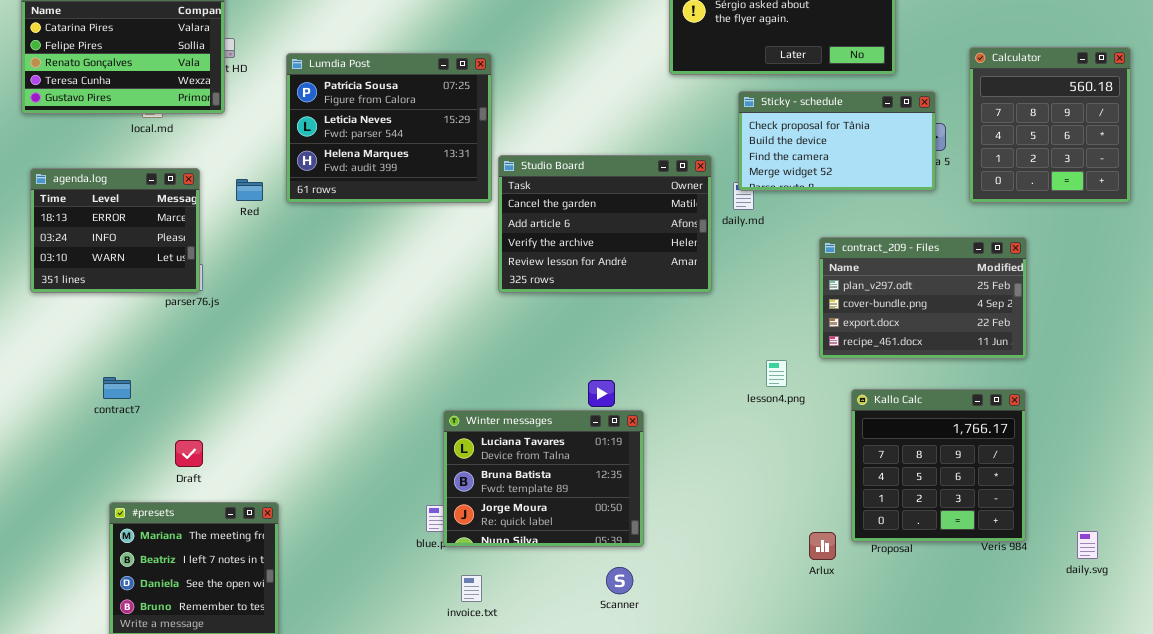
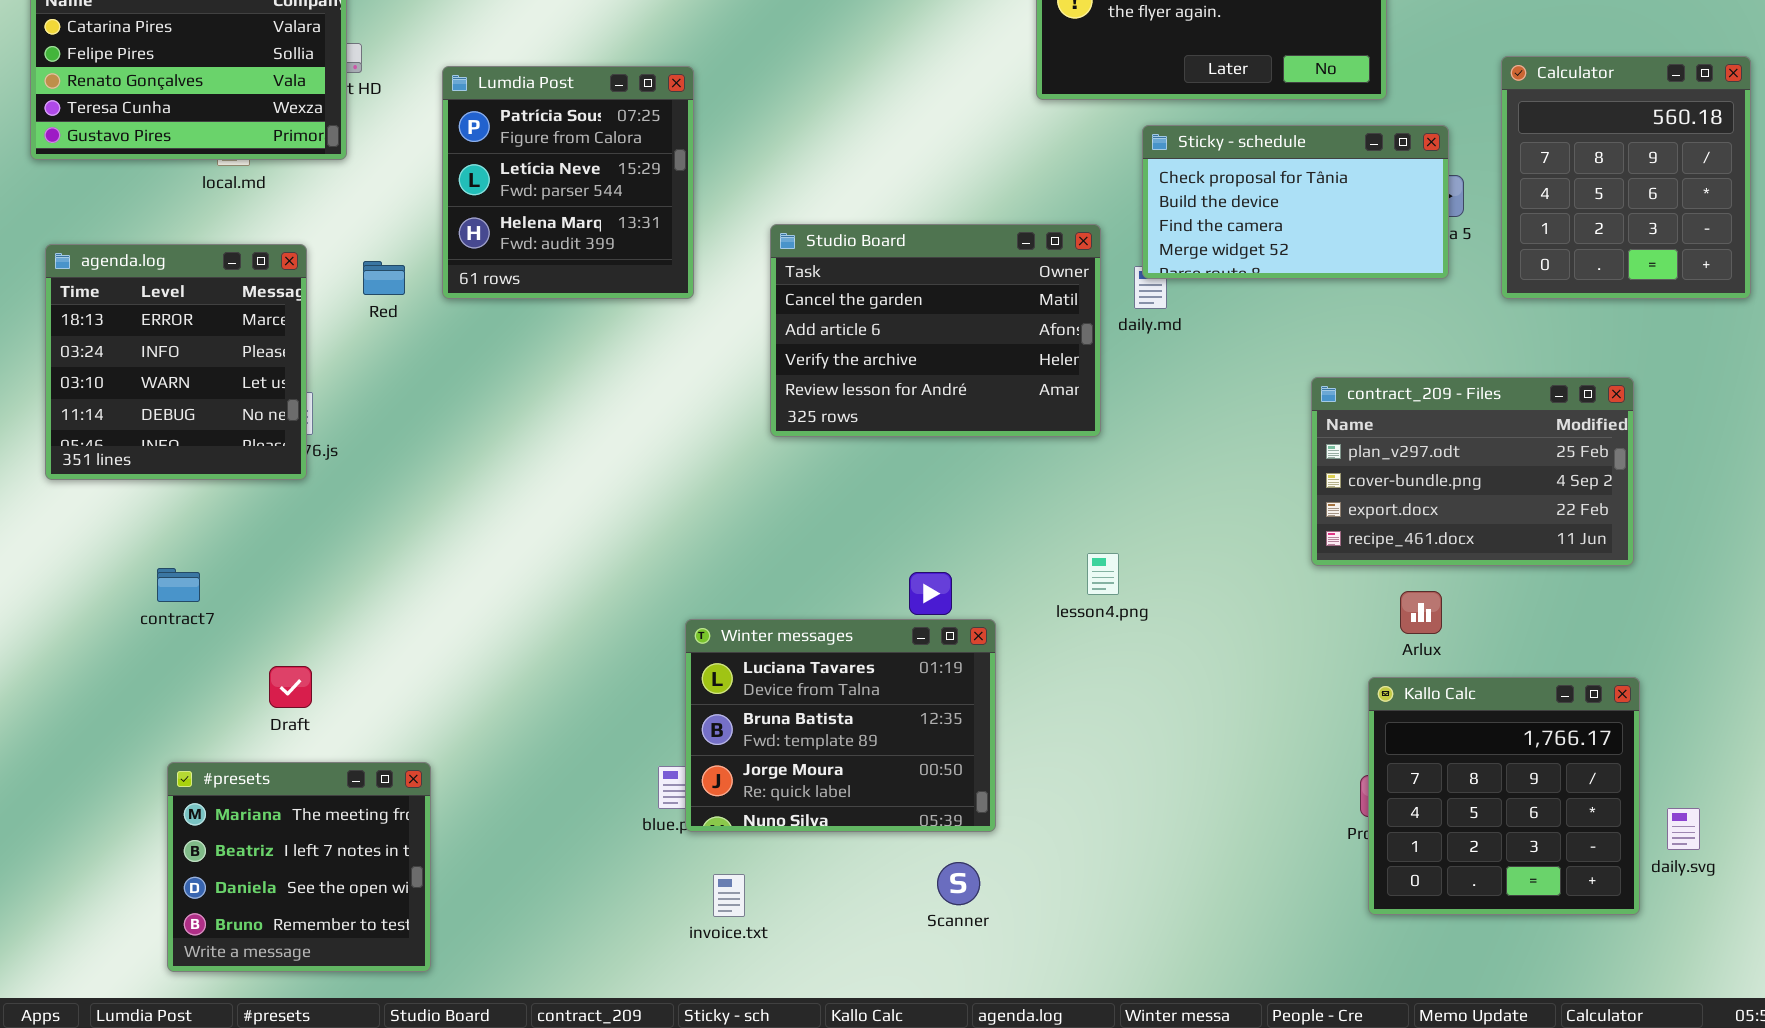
Lumdia Post: [286,53,492,203] -> [442,66,694,299], resized
agenda.log: [30,168,200,293] -> [45,244,307,480], resized
contract_209 - Files: [819,237,1027,359] -> [1311,377,1634,566], moved
lesson4.png: [766,360,787,387] -> [1087,553,1119,595], moved
Kallo Calc: [851,389,1026,542] -> [1368,677,1640,915], moved
Arlux: [809,532,836,560] -> [1400,591,1442,634], moved

